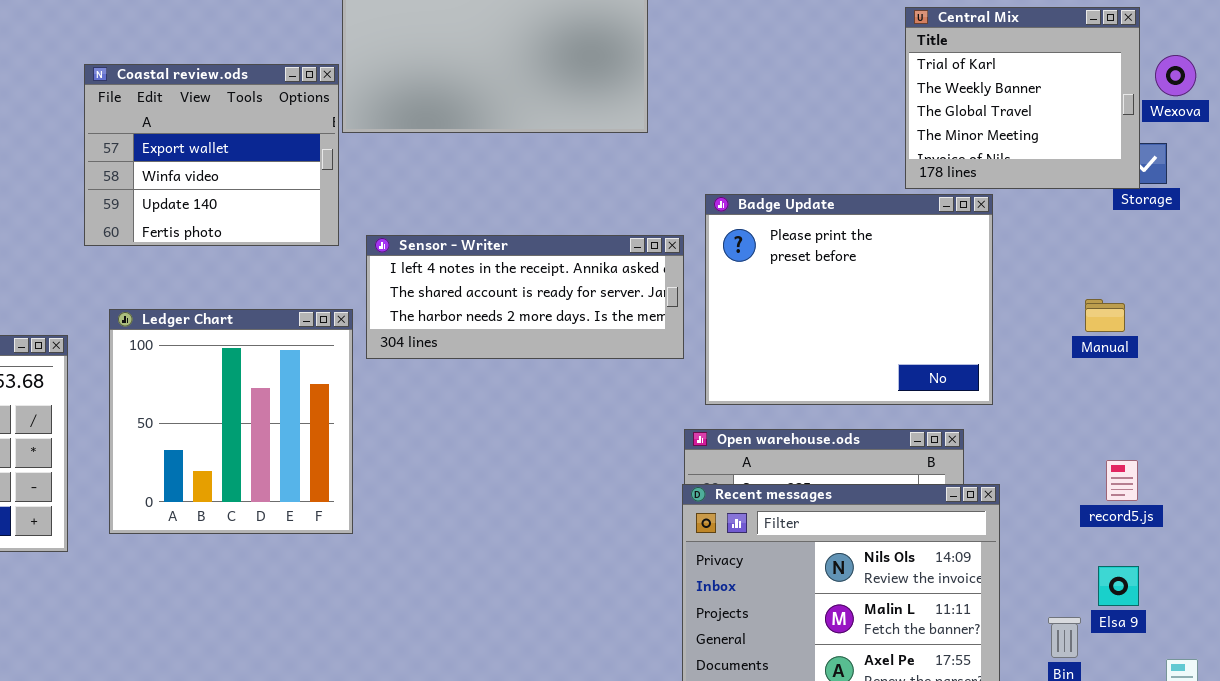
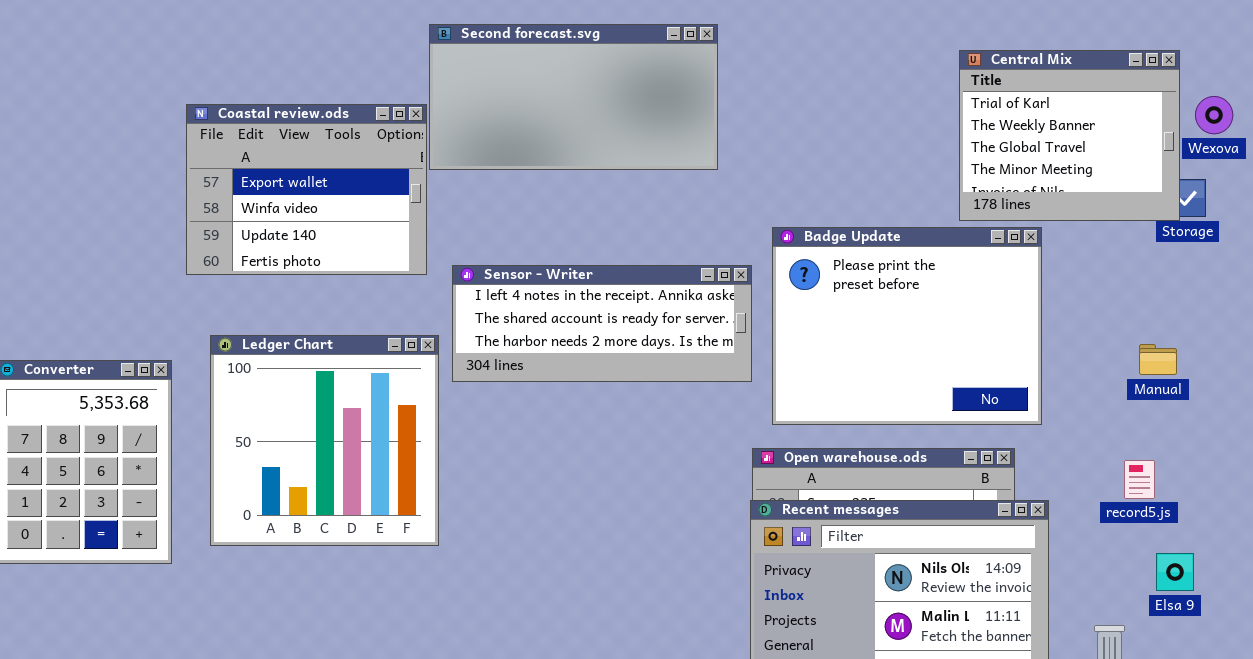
Manual: [1085,299,1125,332] -> [1139,344,1177,375], moved
record5.js: [1106,460,1138,501] -> [1124,460,1155,499], moved
Elsa 9: [1098,566,1139,606] -> [1156,553,1194,591], moved

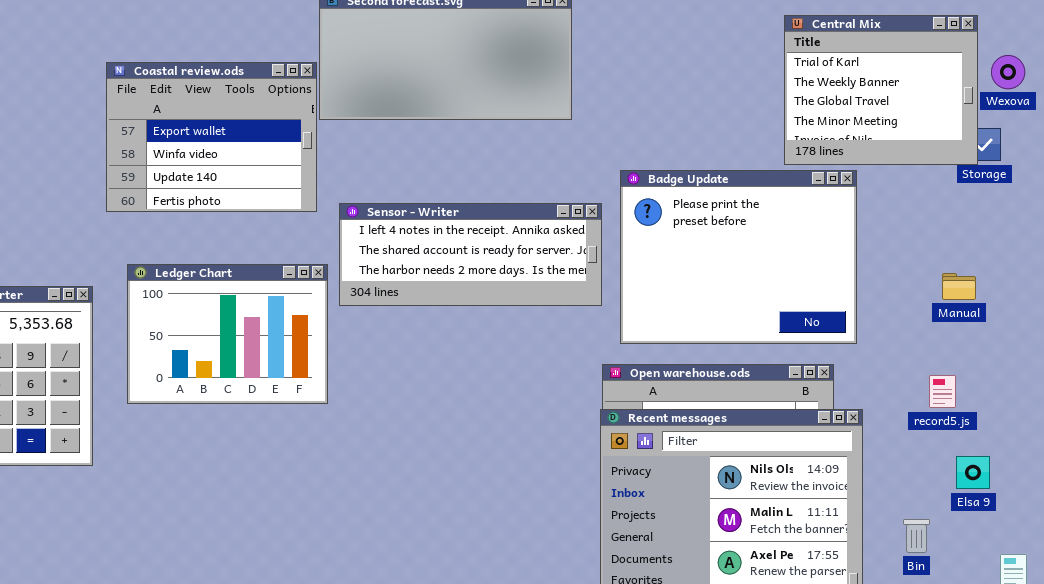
Ledger Chart: [210,335,439,546] -> [127,264,328,404], resized

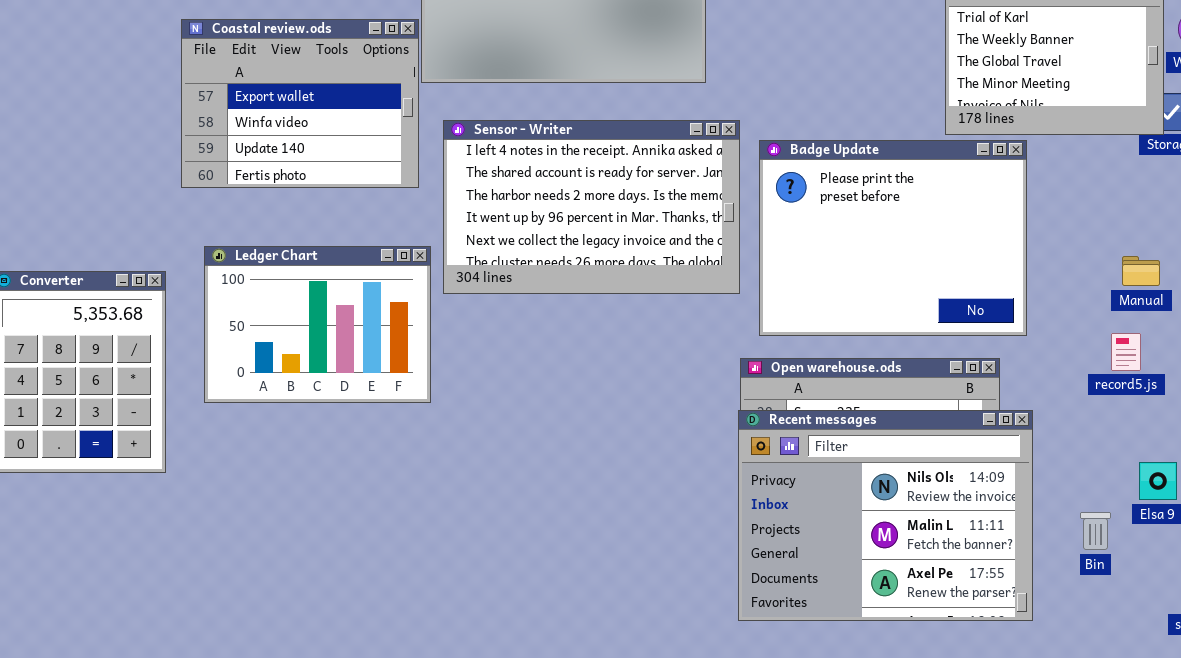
Sensor - Writer: [339,203,602,306] -> [443,120,740,294], resized
record5.js: [929,375,956,408] -> [1111,333,1141,371], moved
Bin: [903,519,930,553] -> [1080,512,1111,550], moved

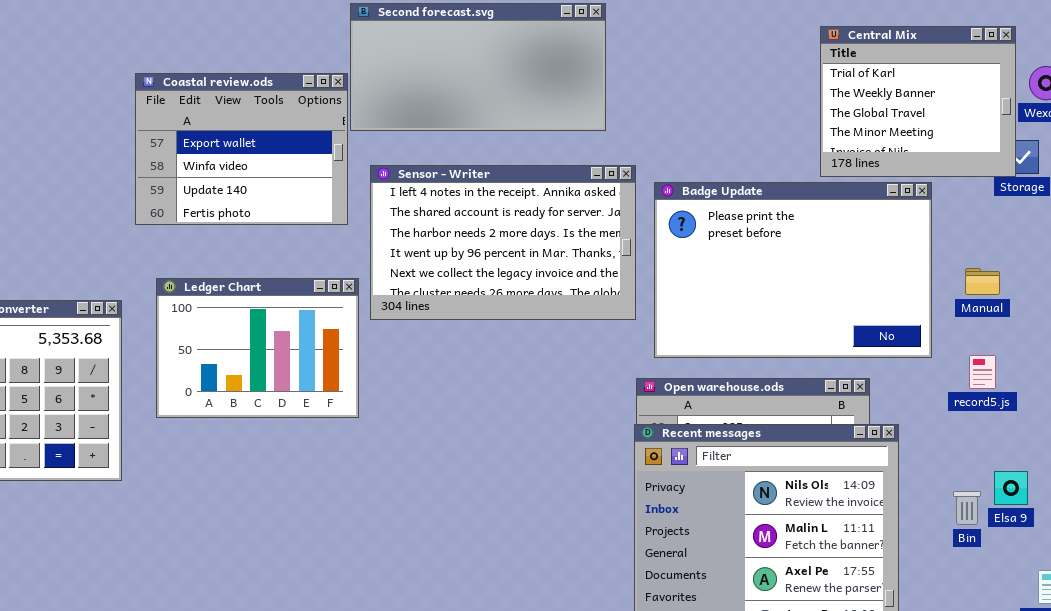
Badge Update: [759,140,1027,336] -> [654,182,932,358], resized
Manual: [1122,256,1160,286] -> [965,268,1000,295], moved
Bin: [1080,512,1111,550] -> [953,491,981,525], moved

